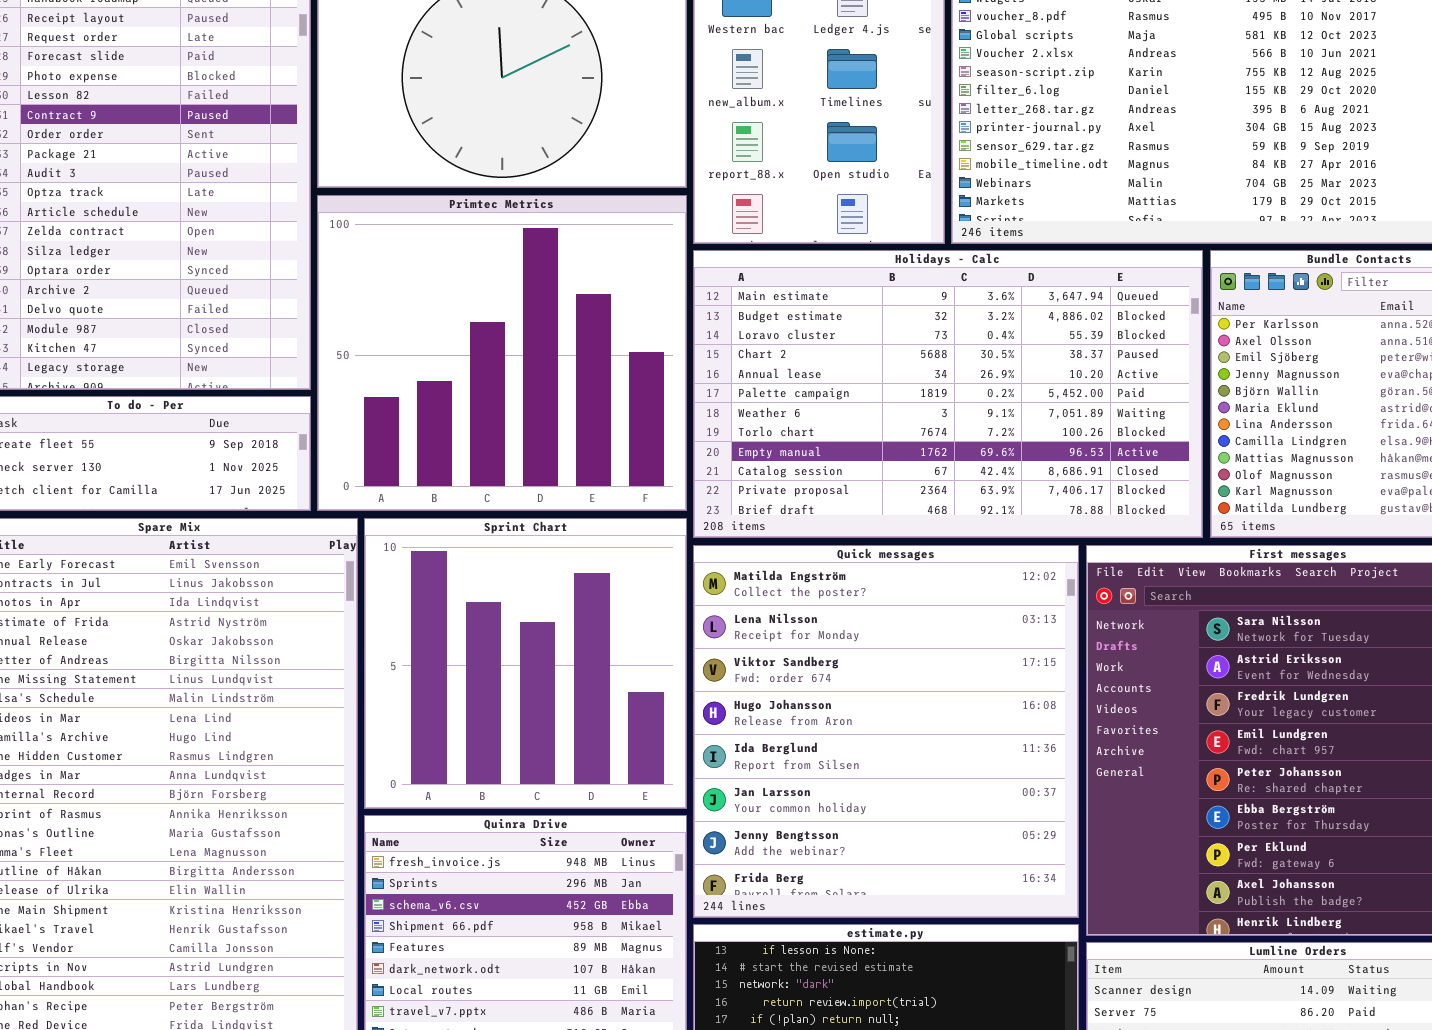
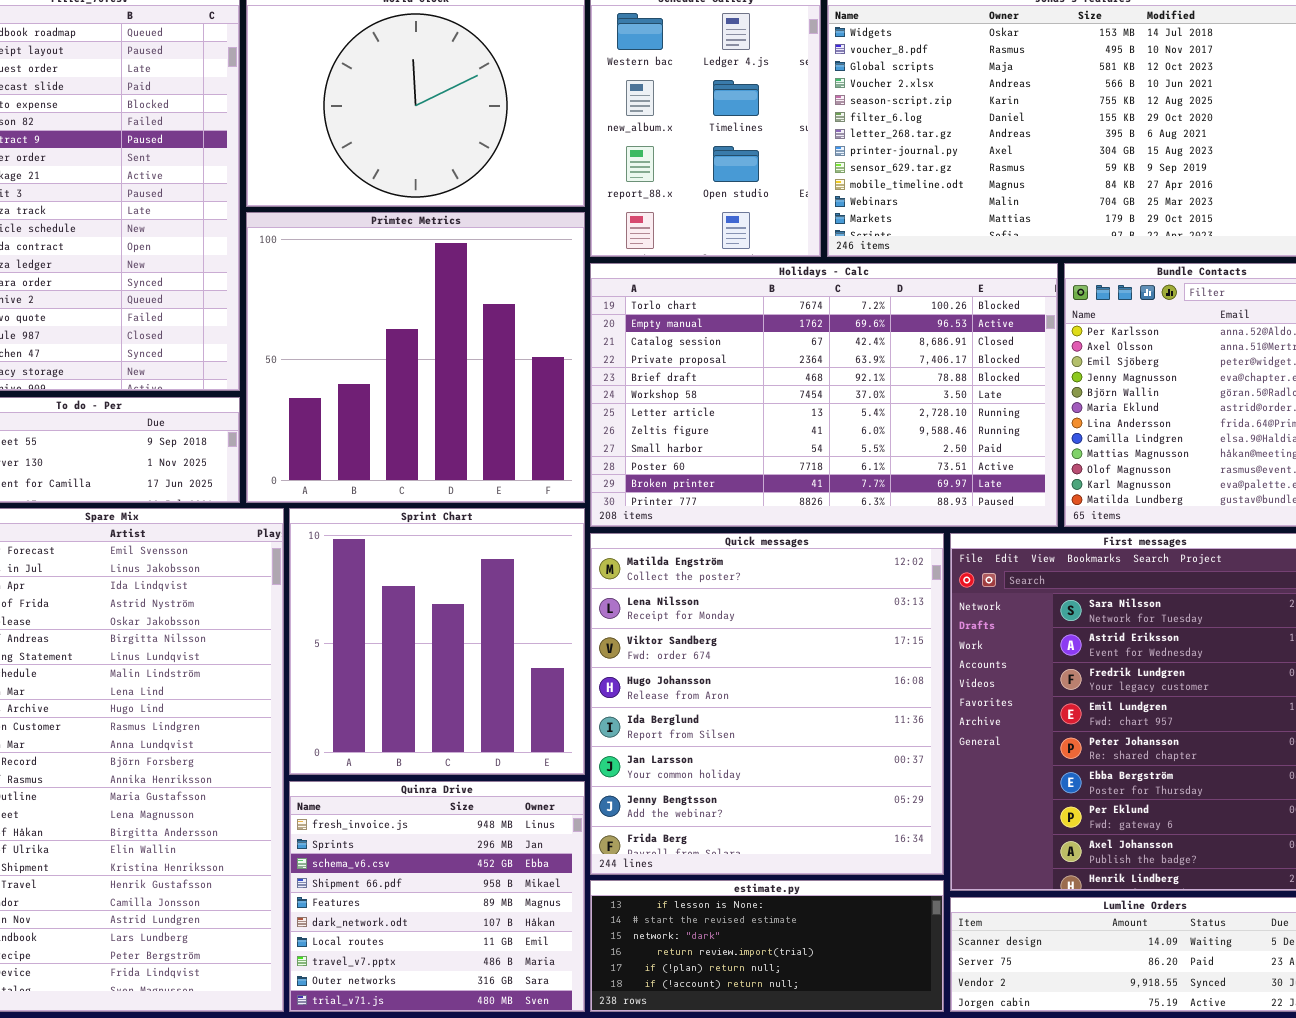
Holidays - Calc: [693,250,1203,538] -> [590,263,1058,527], scrolled down 7 rows

